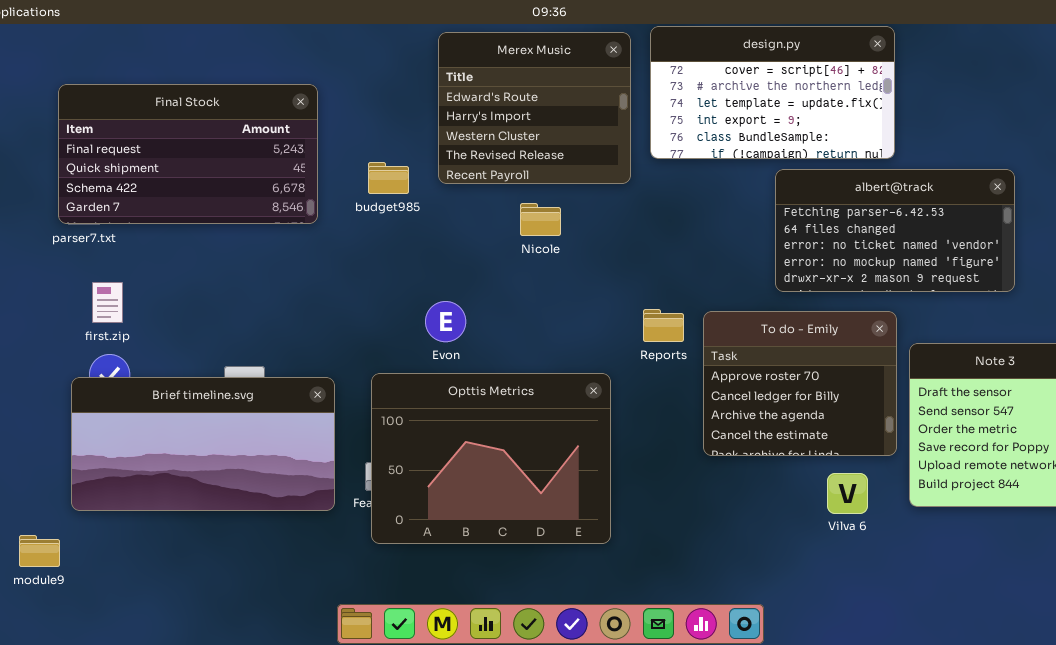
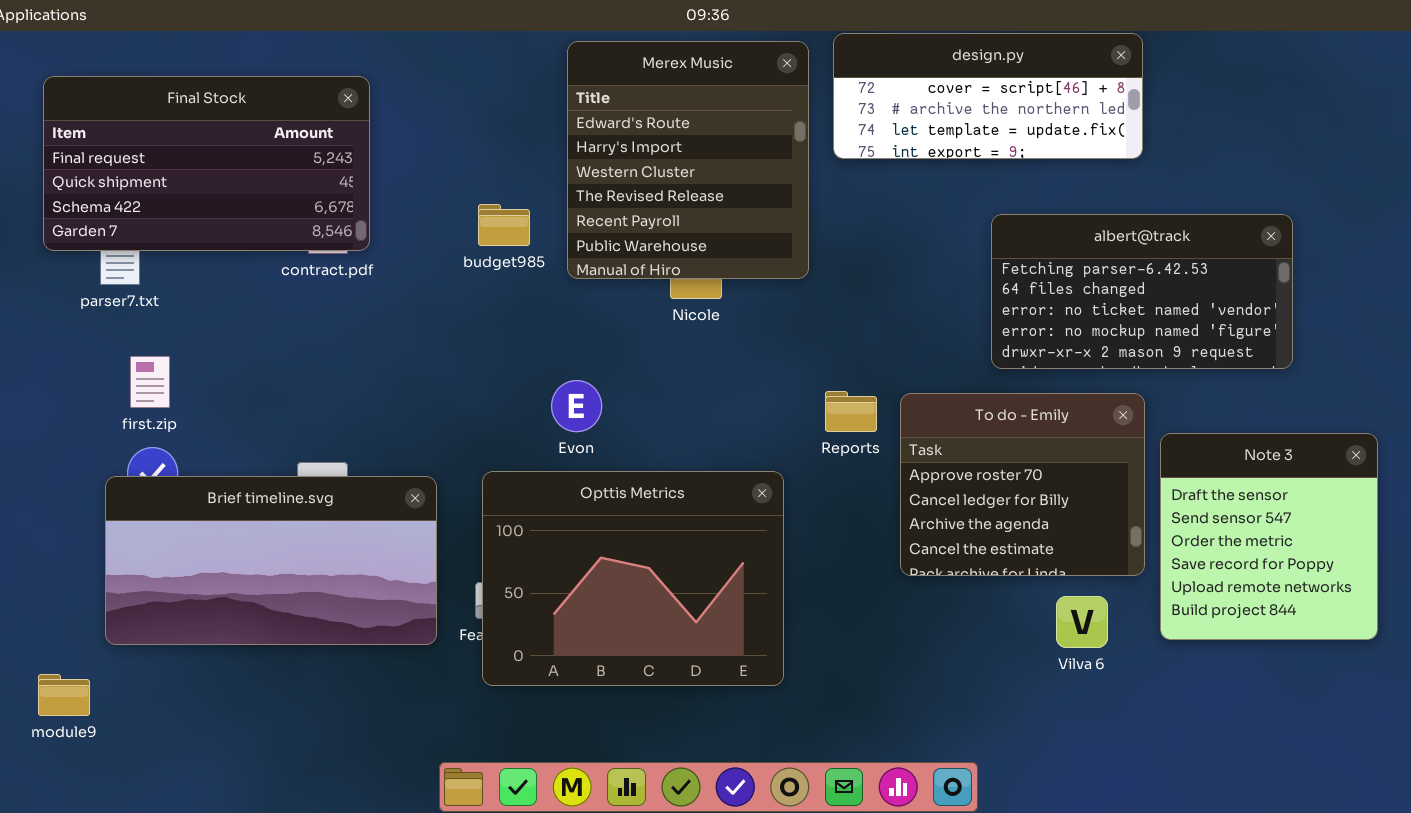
design.py: [650,26,895,159] -> [833,33,1143,159], resized
Merex Music: [438,32,631,184] -> [567,41,809,279], resized
Final Stock: [58,84,318,224] -> [43,76,370,251], moved

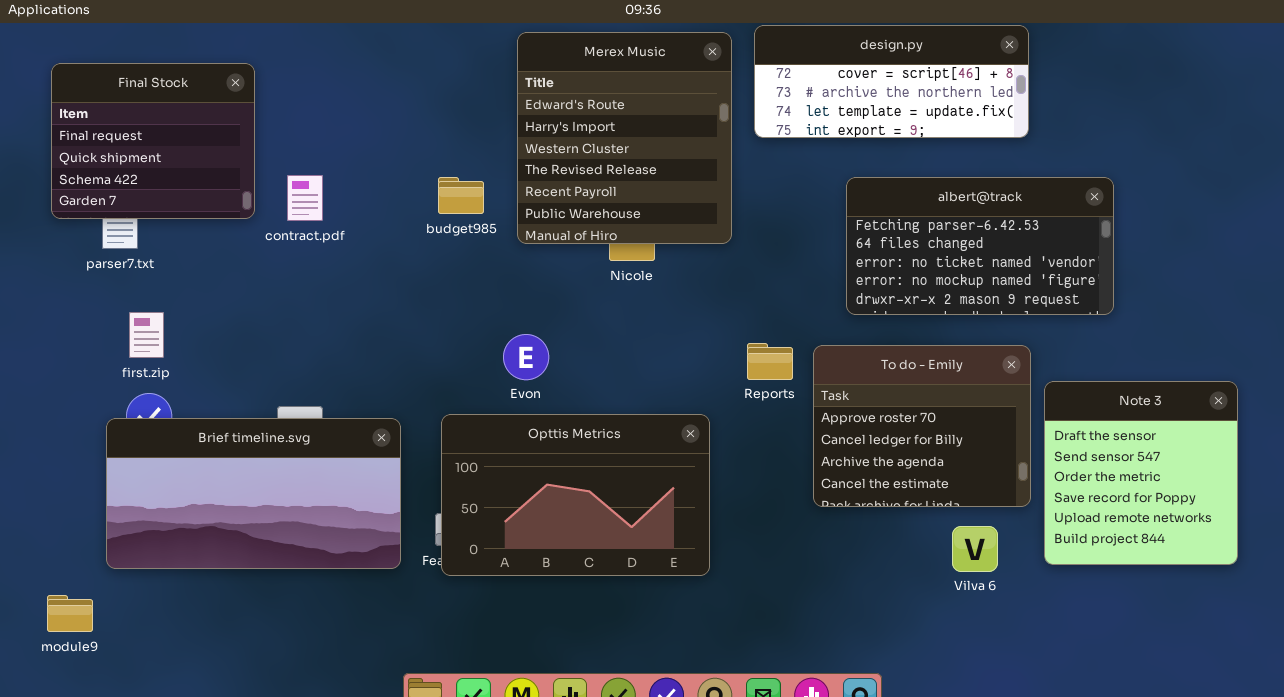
Final Stock: [43,76,370,251] -> [51,63,255,219], resized
albert@track: [991,214,1293,369] -> [846,177,1114,315], moved
Opttis Metrics: [482,471,784,686] -> [441,414,710,576], resized

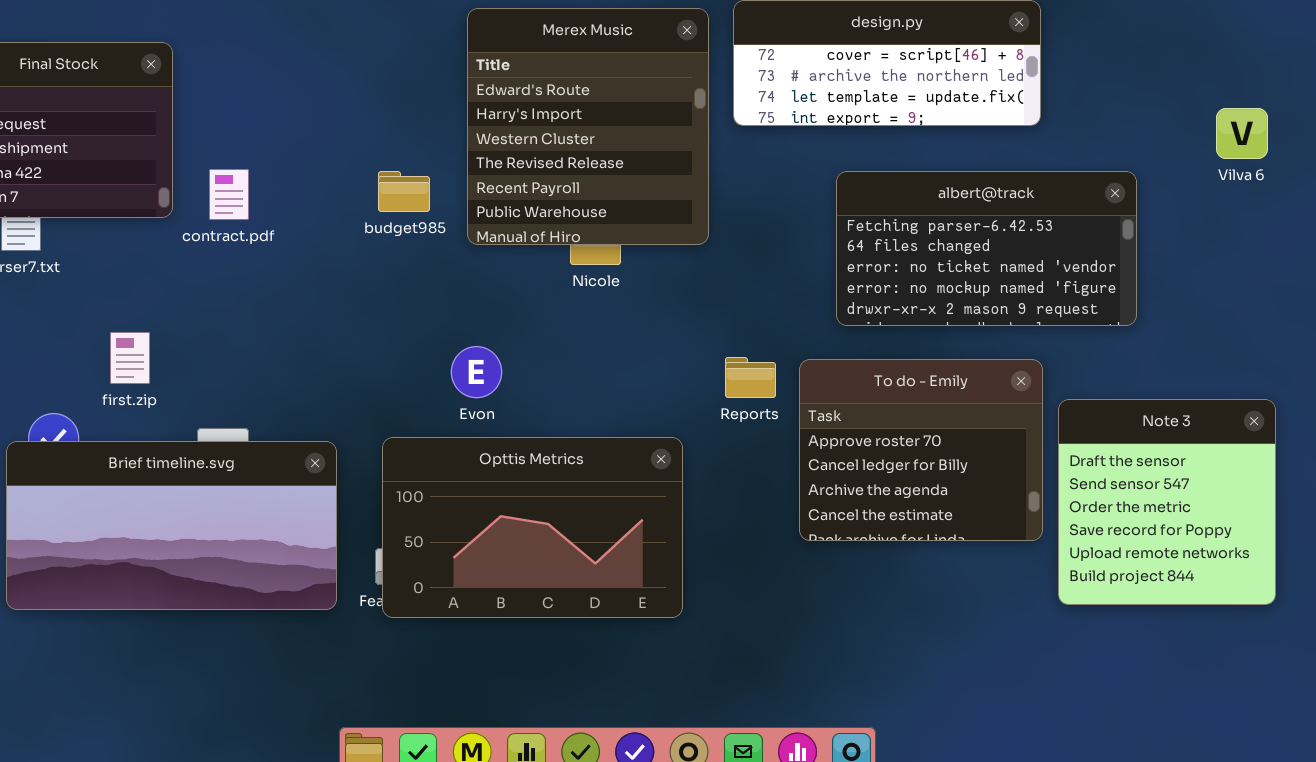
first.zip: [129,312,164,358] -> [110,332,150,384], moved
Vilva 6: [952,526,998,572] -> [1216,108,1268,159], moved

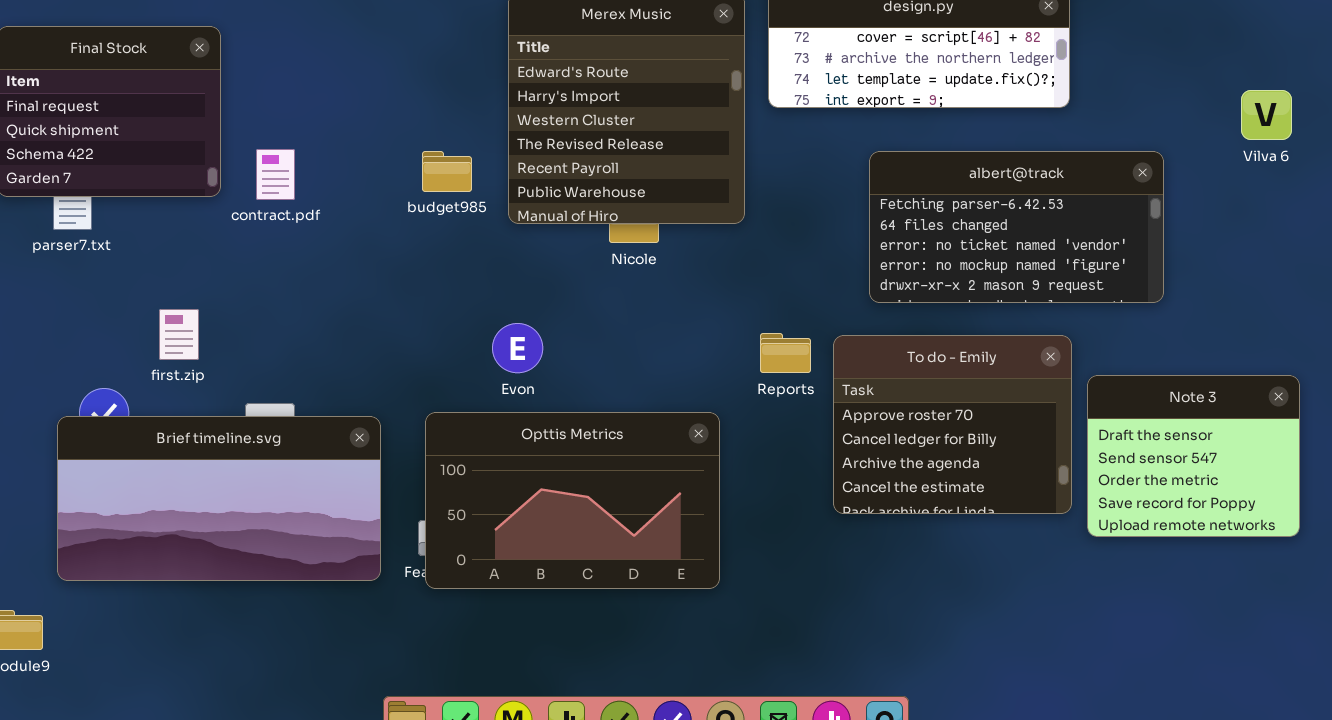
Note 3: [1058,399,1276,605] -> [1087,375,1300,537], resized

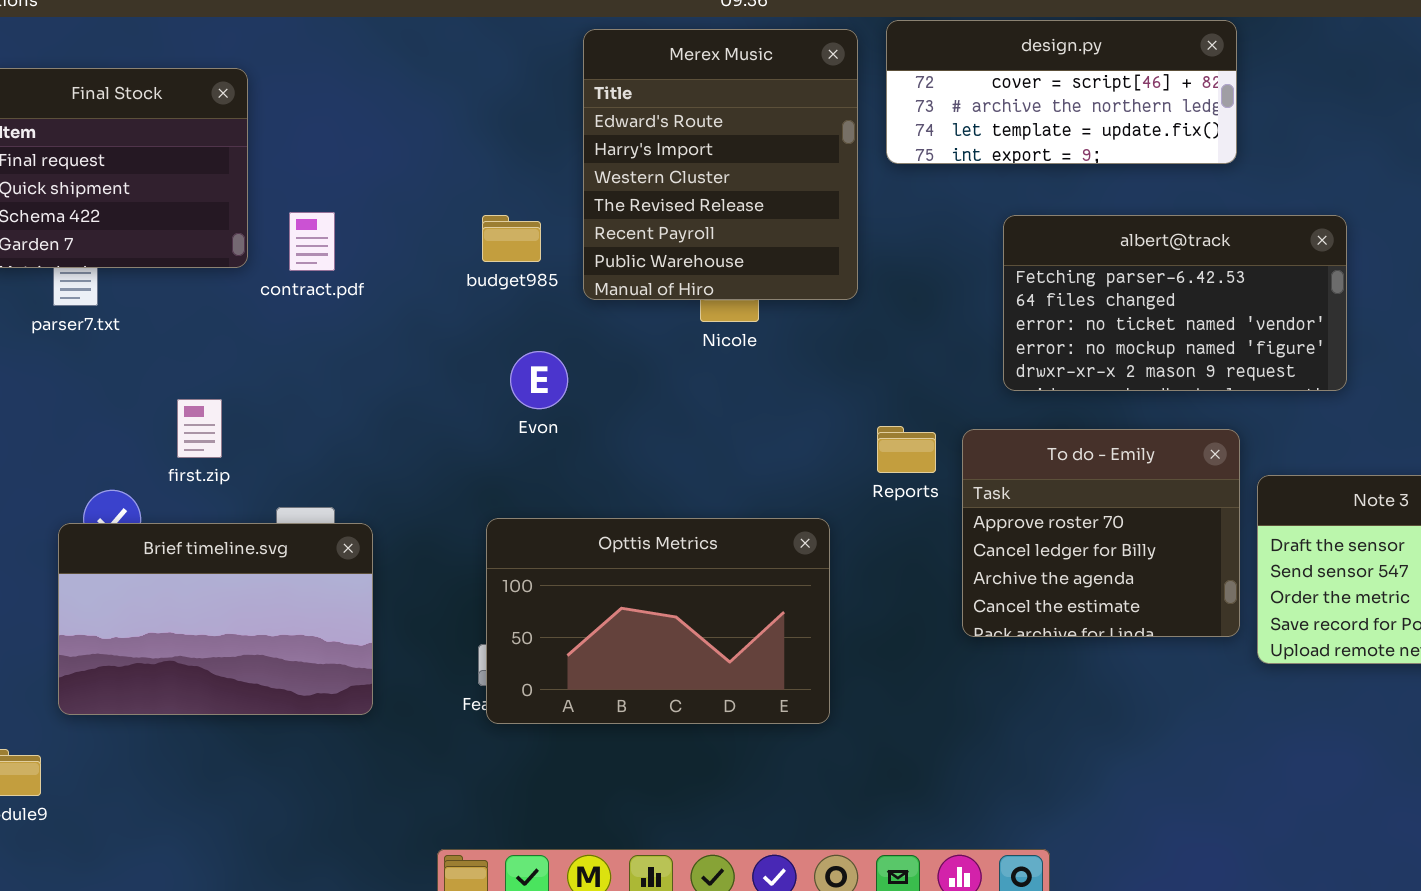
Evon: [492,323,543,373] -> [510,351,568,409], moved
Brief timeline.svg: [57,416,381,581] -> [58,523,373,715], resized

